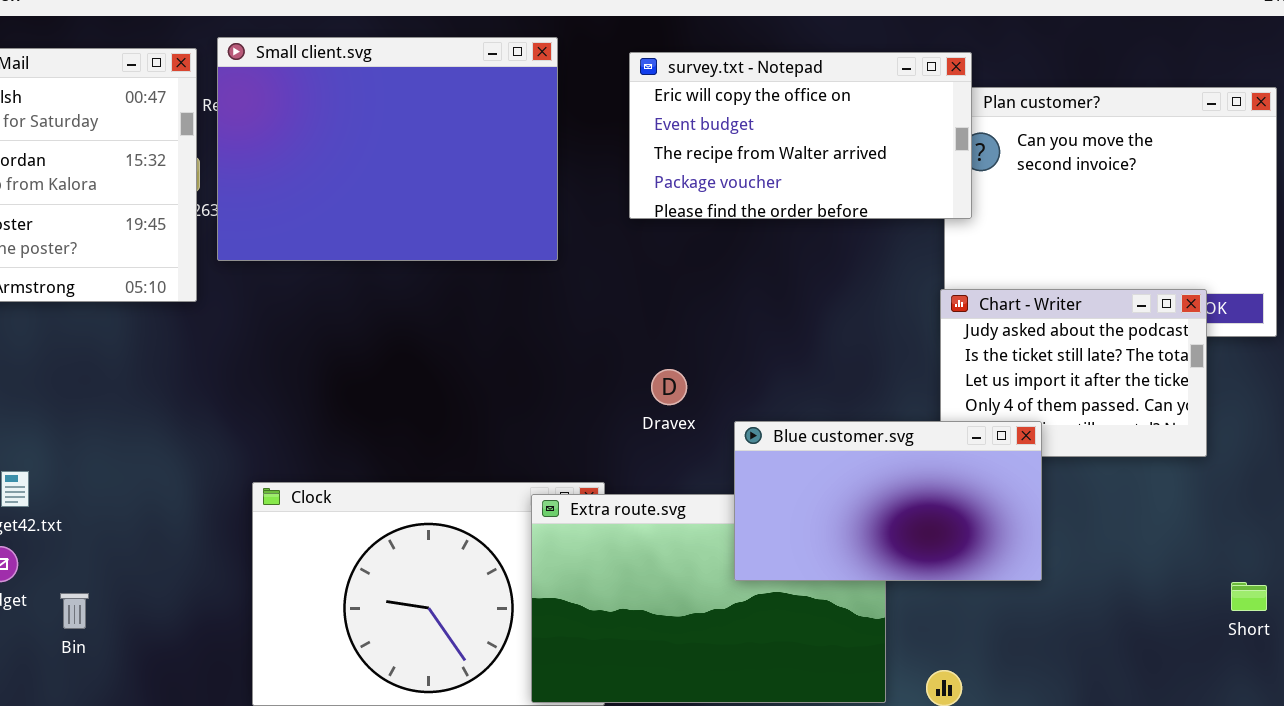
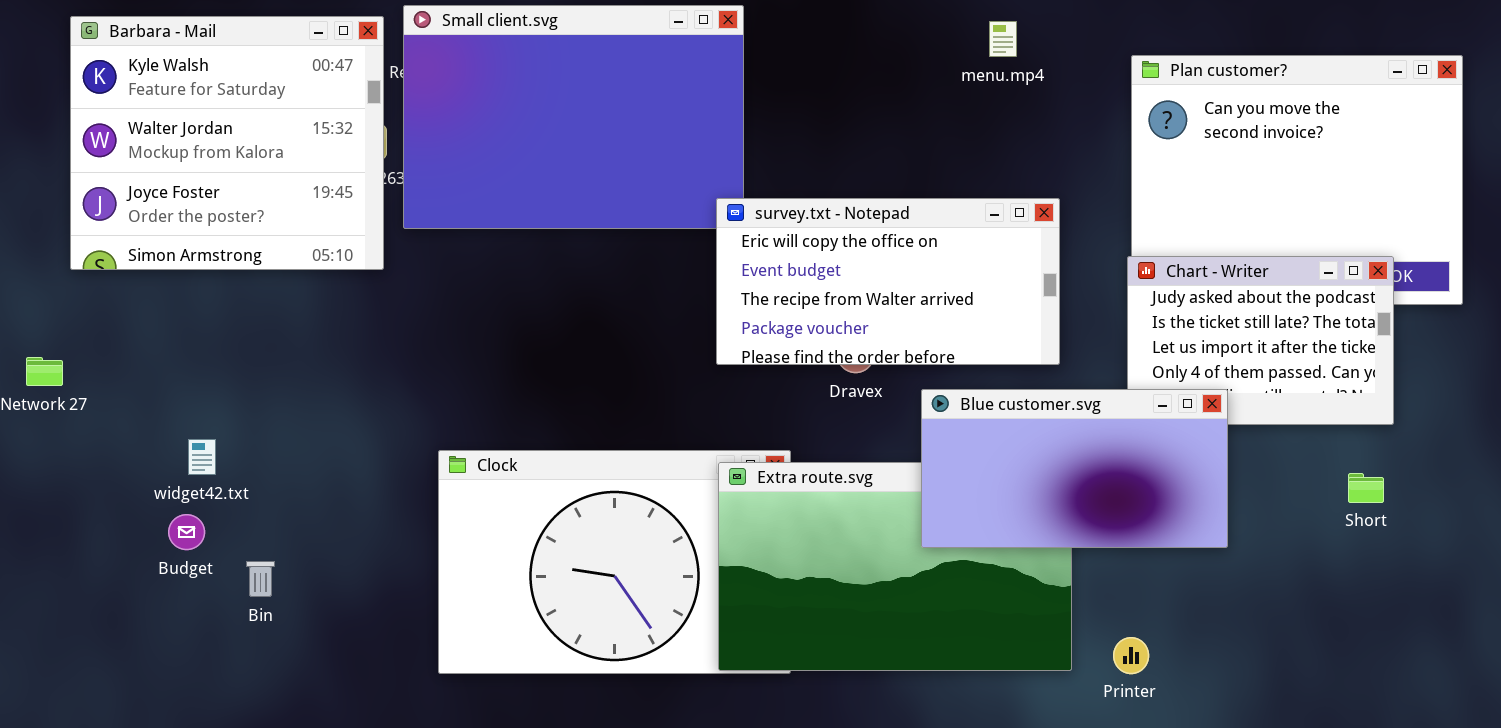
survey.txt - Notepad: [629,52,972,219] -> [716,198,1060,365], moved
Short: [1231,582,1267,611] -> [1348,473,1384,503], moved

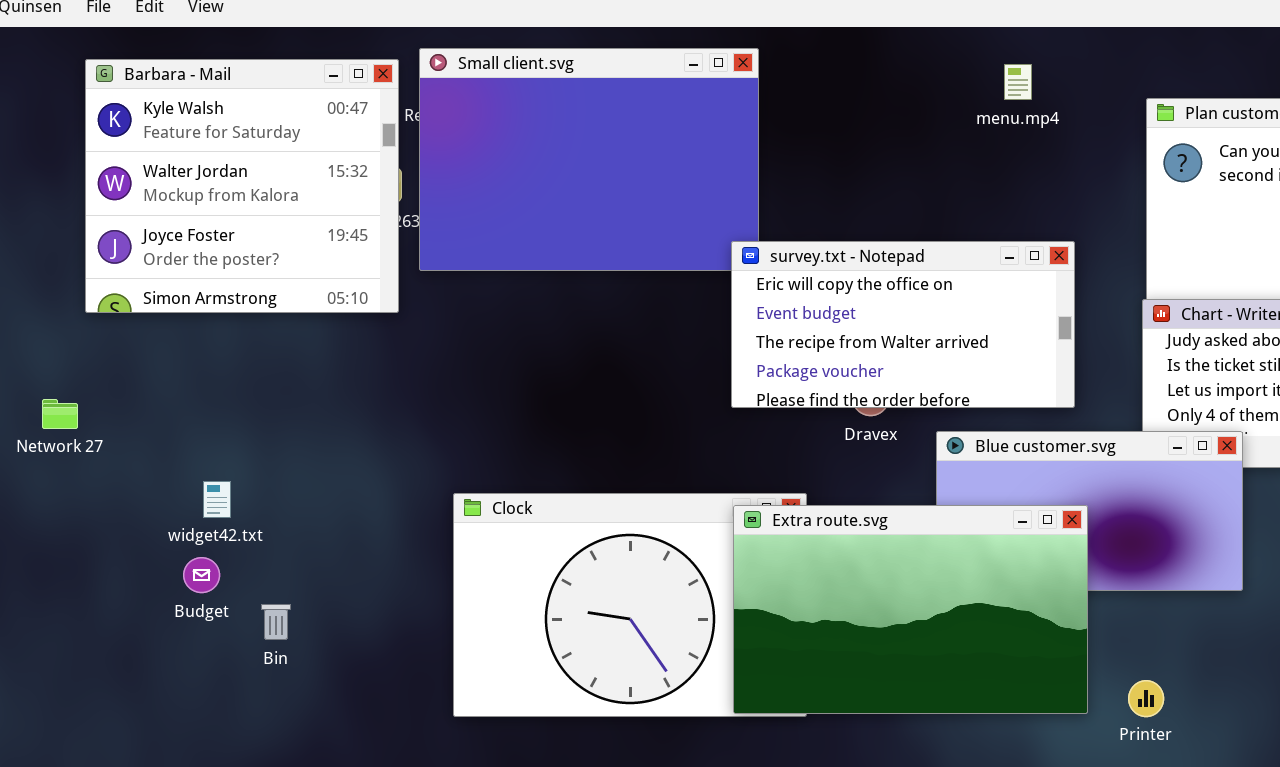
Extra route.svg: [718,462,1072,671] -> [733,505,1088,714], raised

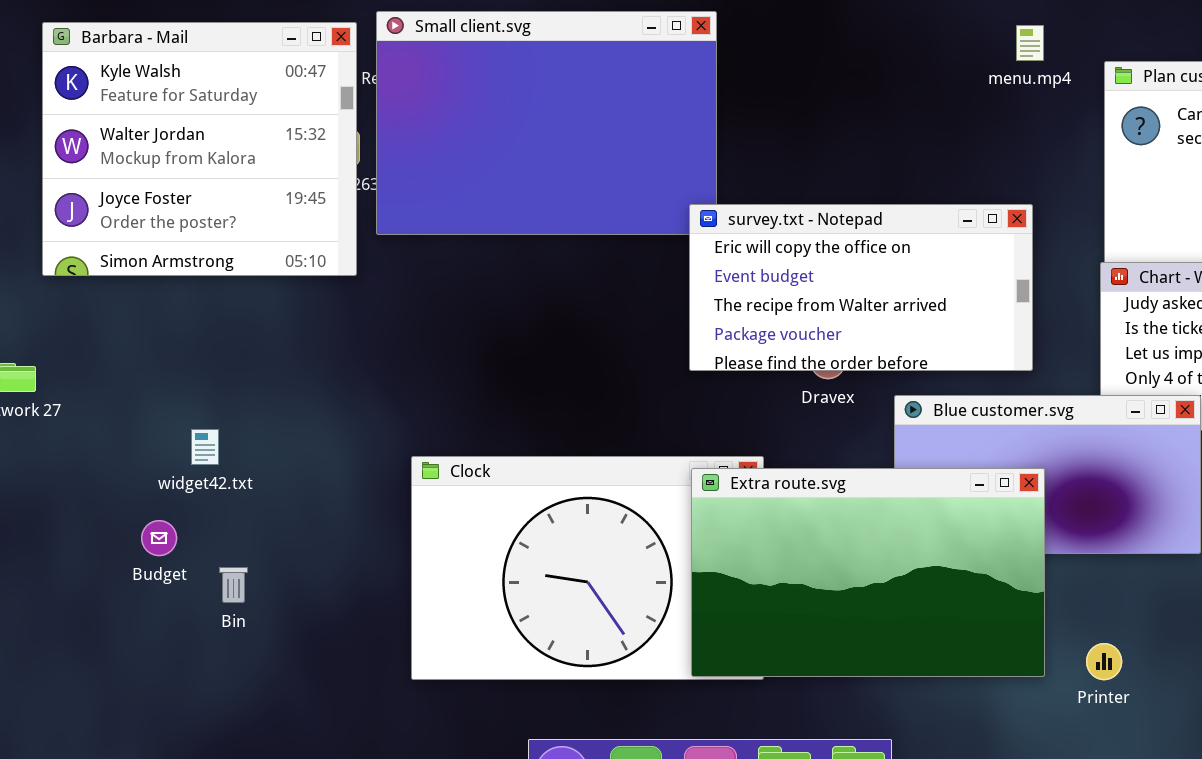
menu.mp4: [1004,64,1032,100] -> [1016,25,1044,61], moved
widget42.txt: [203,481,231,518] -> [191,429,219,465], moved

